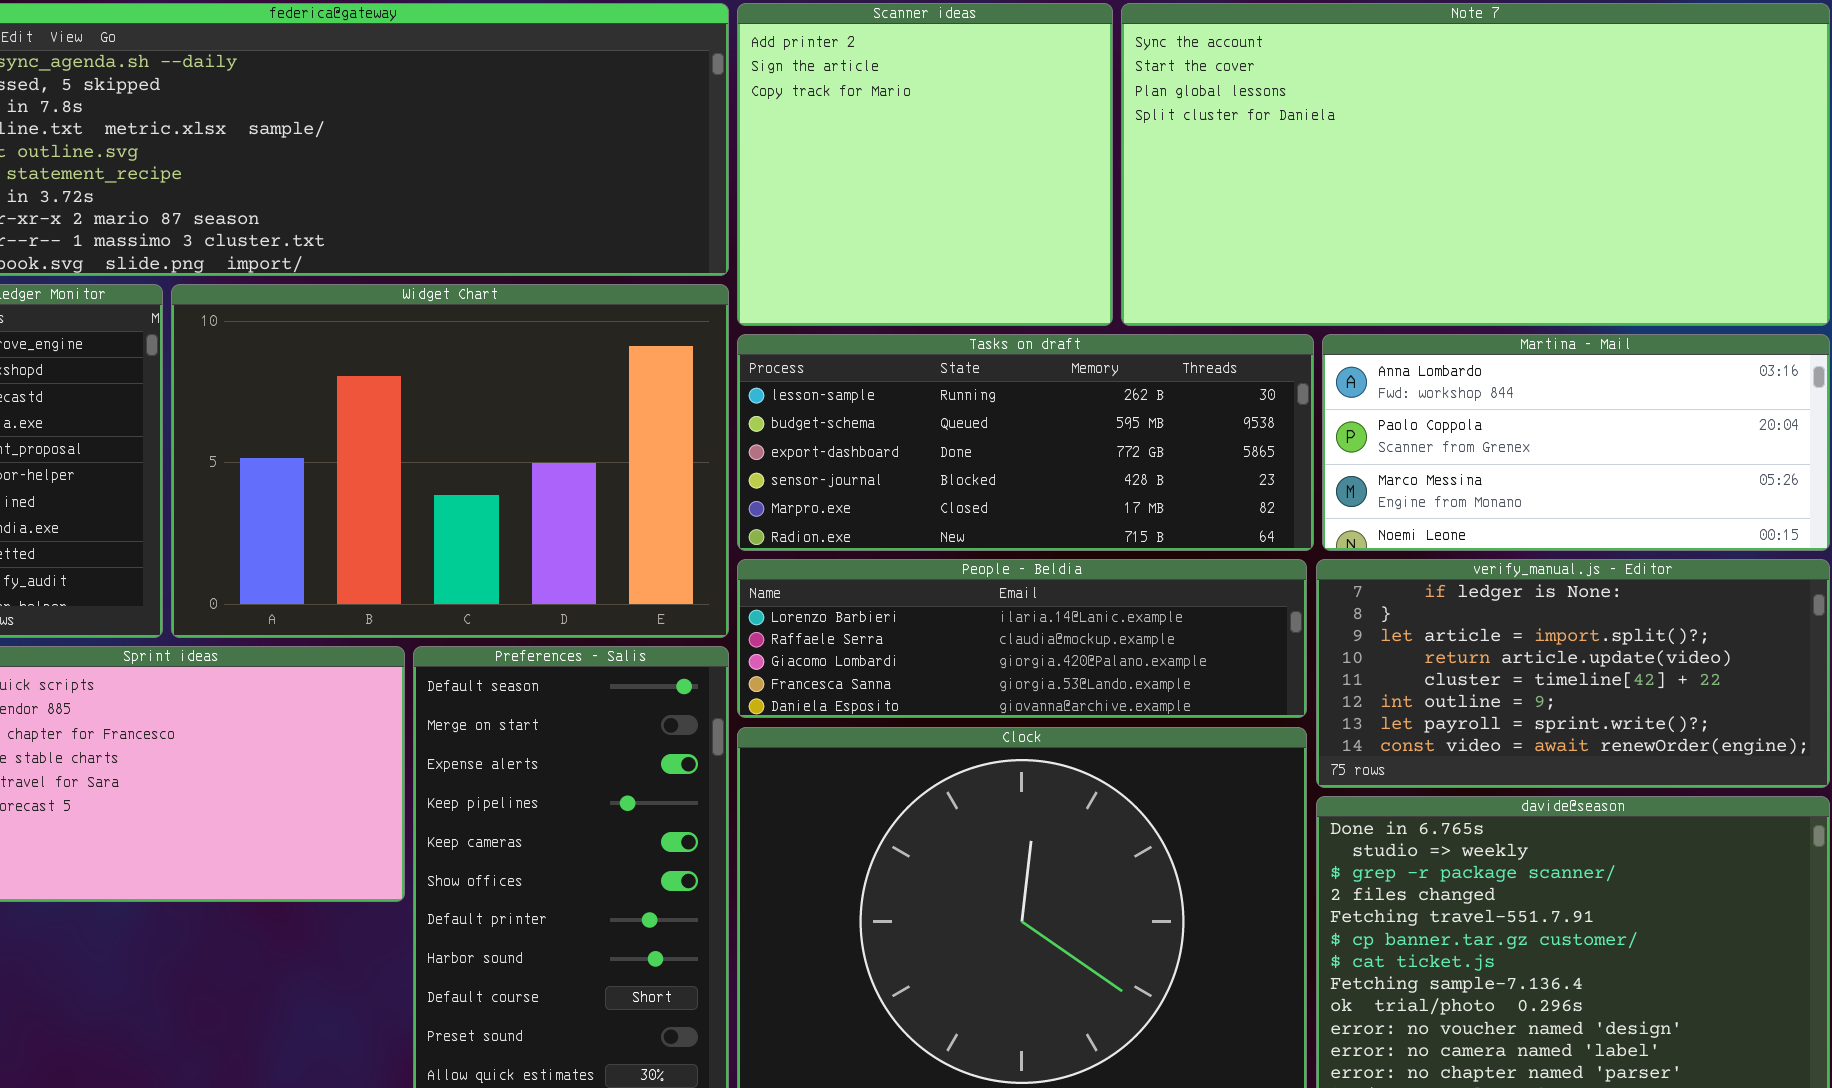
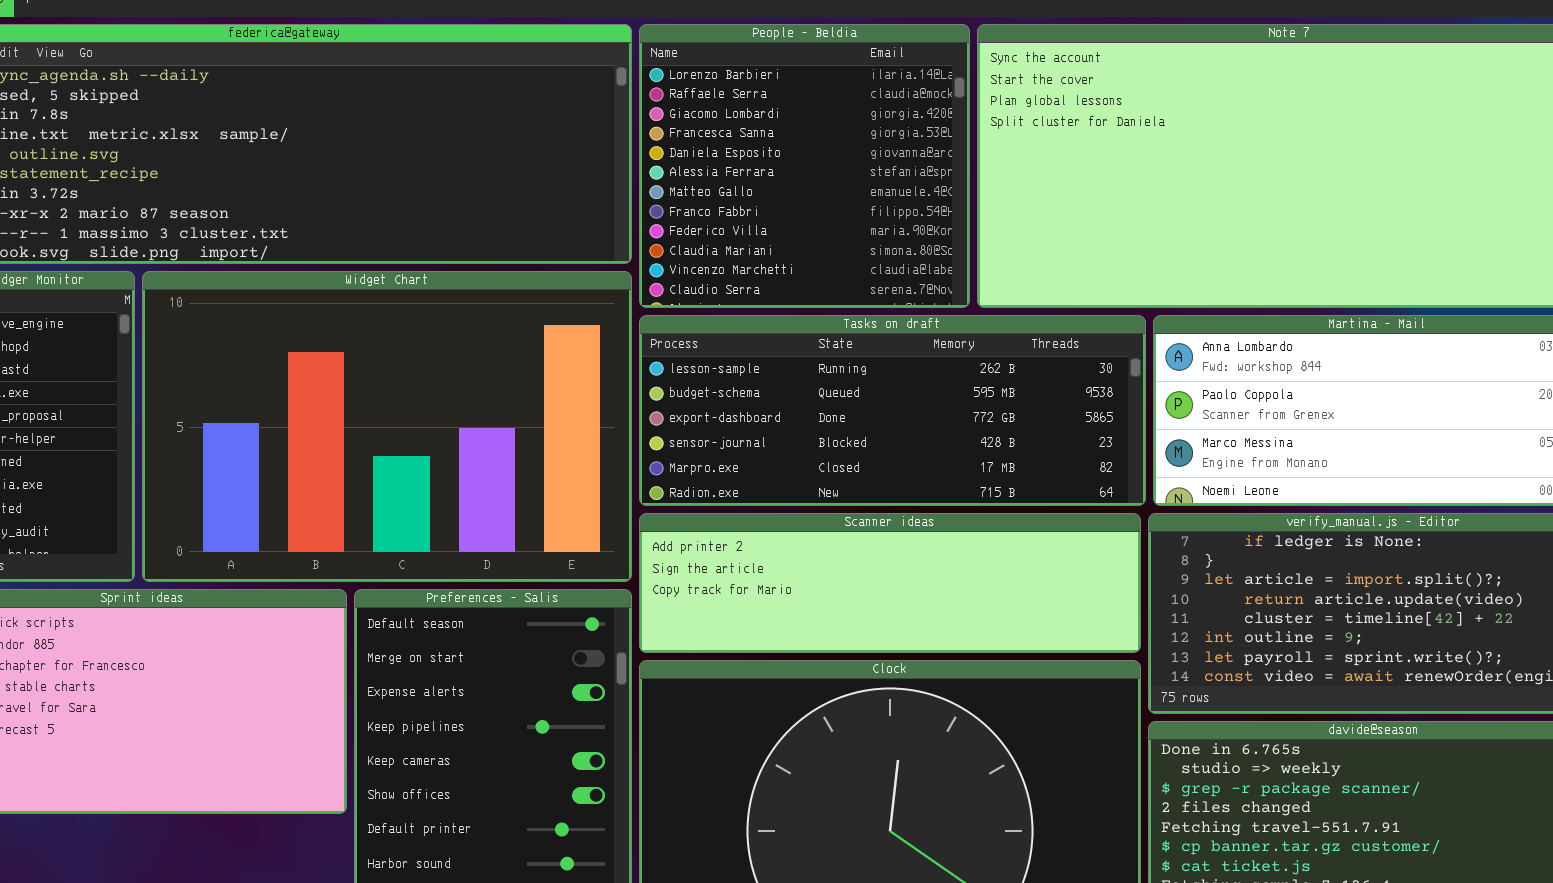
Scanner ideas: [737,3,1113,326] -> [639,513,1141,653], moved, resized
People - Beldia: [737,559,1307,718] -> [639,24,970,308], moved, resized

